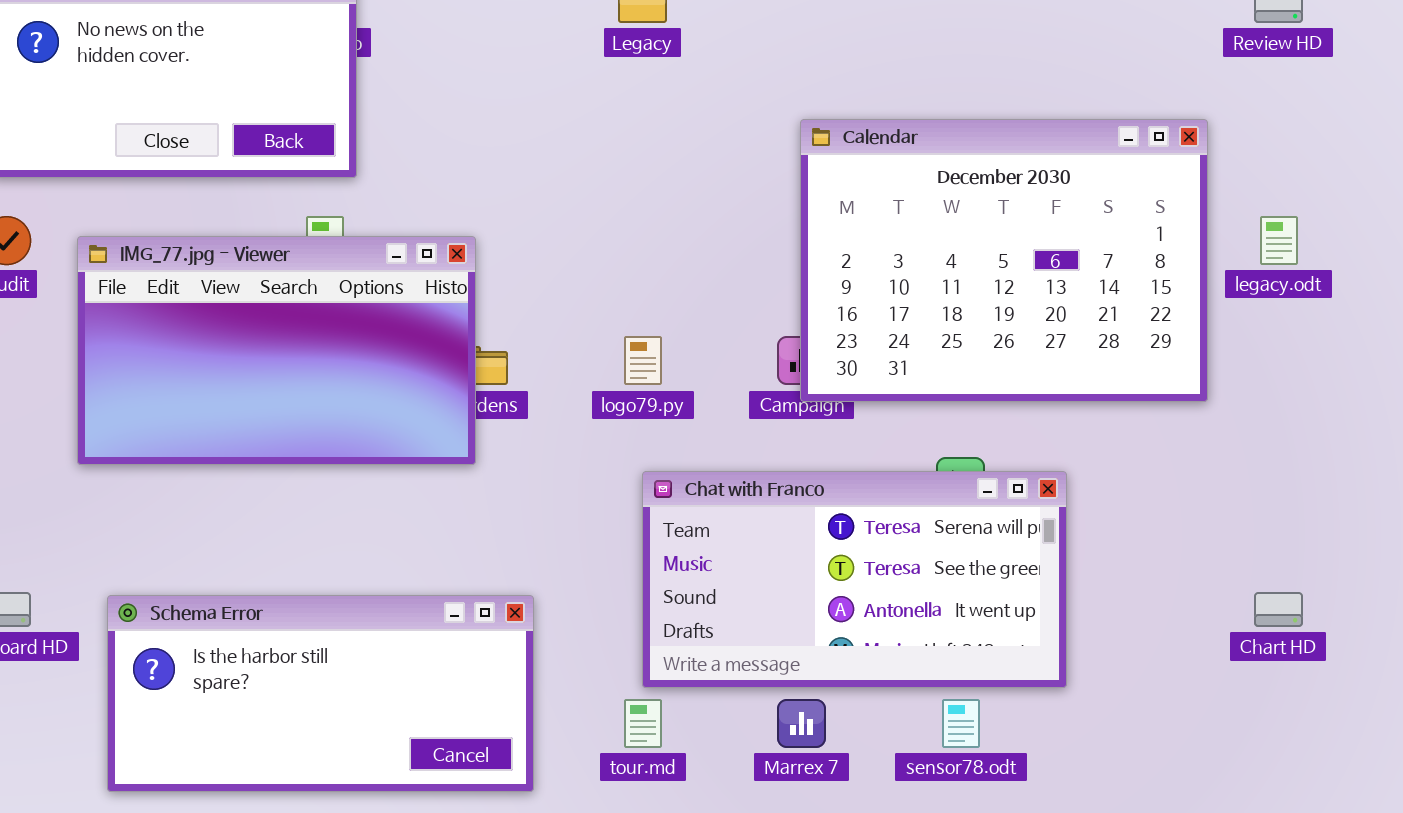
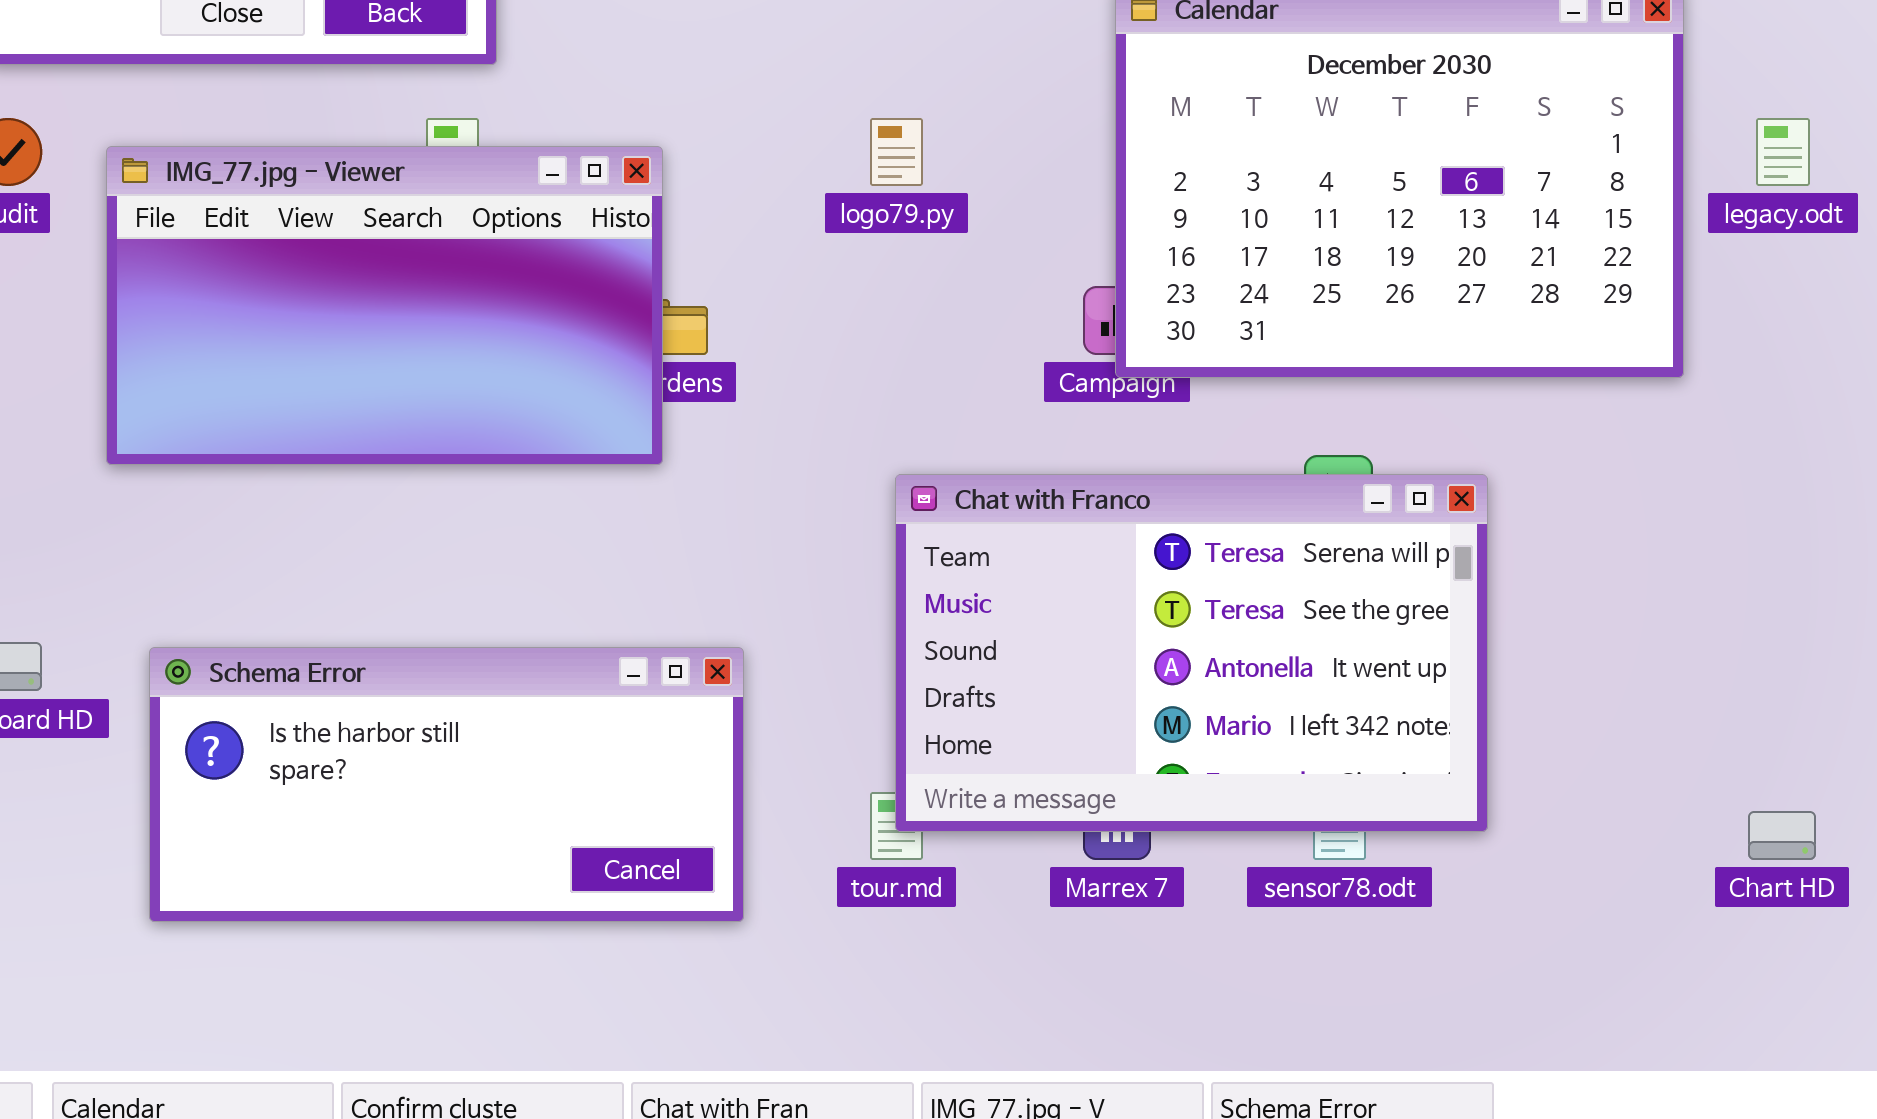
logo79.py: [624,336,662,385] -> [870,118,923,186], moved
Chat with Franco: [642,471,1067,688] -> [895,474,1488,832], resized
Chart HD: [1254,592,1303,627] -> [1748,811,1816,860], moved

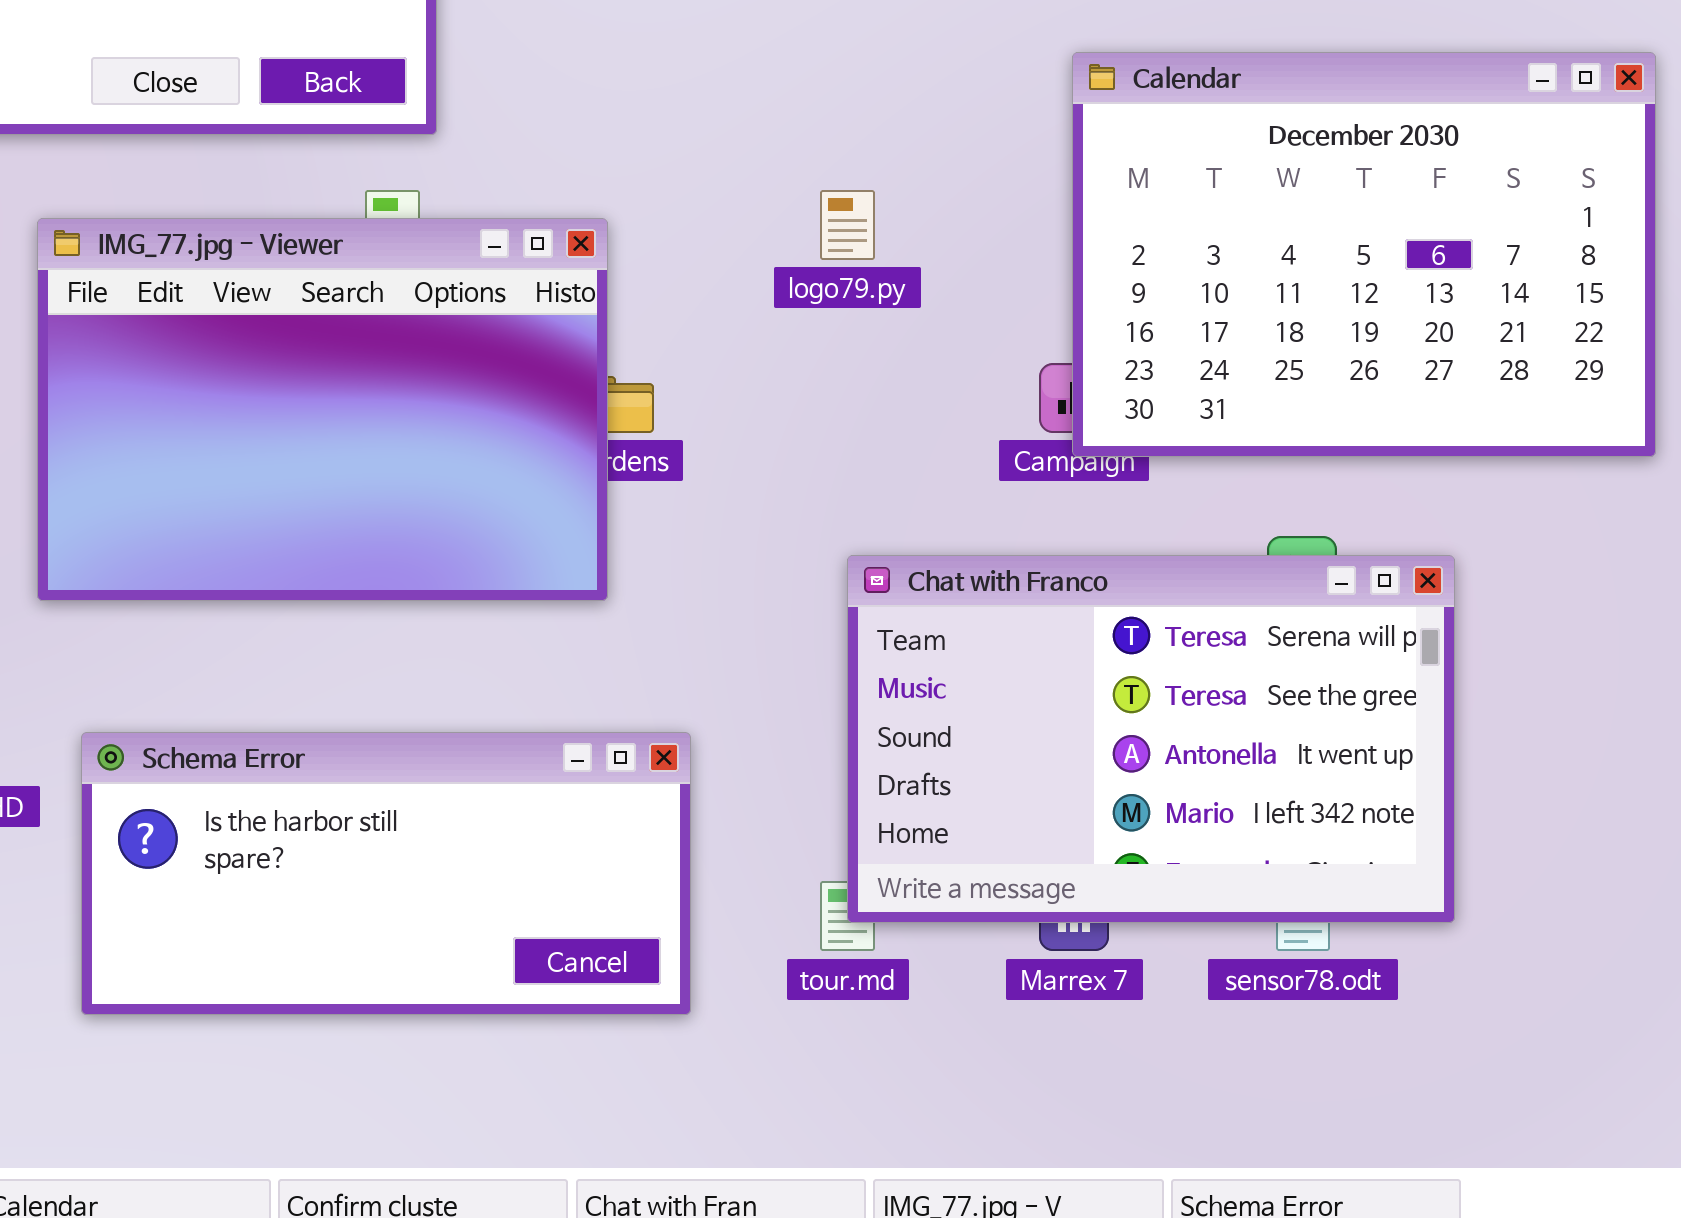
IMG_77.jpg - Viewer: [106,146,663,465] -> [37,218,608,601], resized

